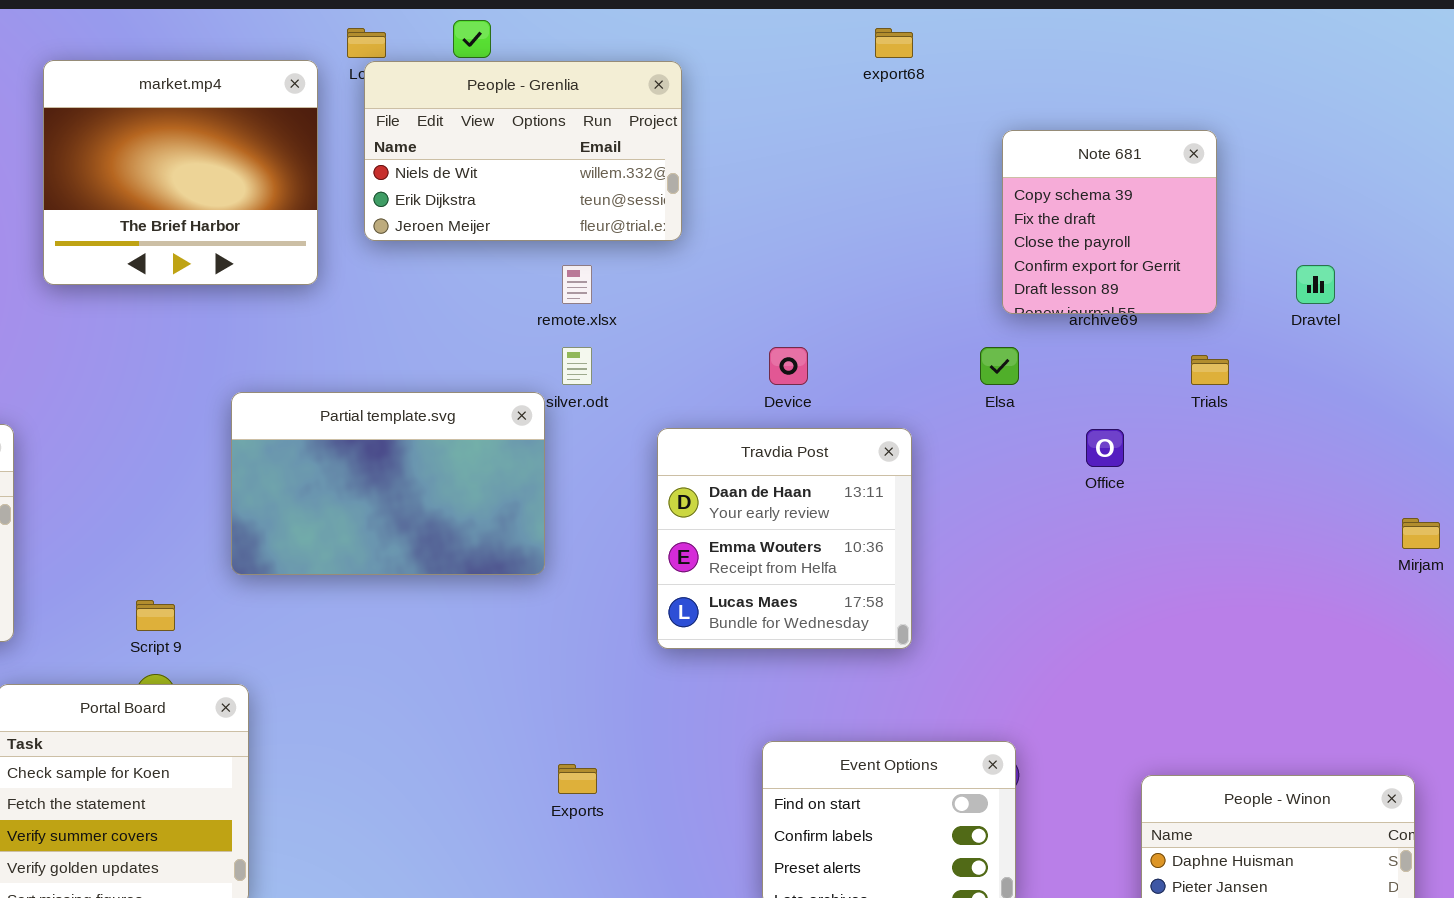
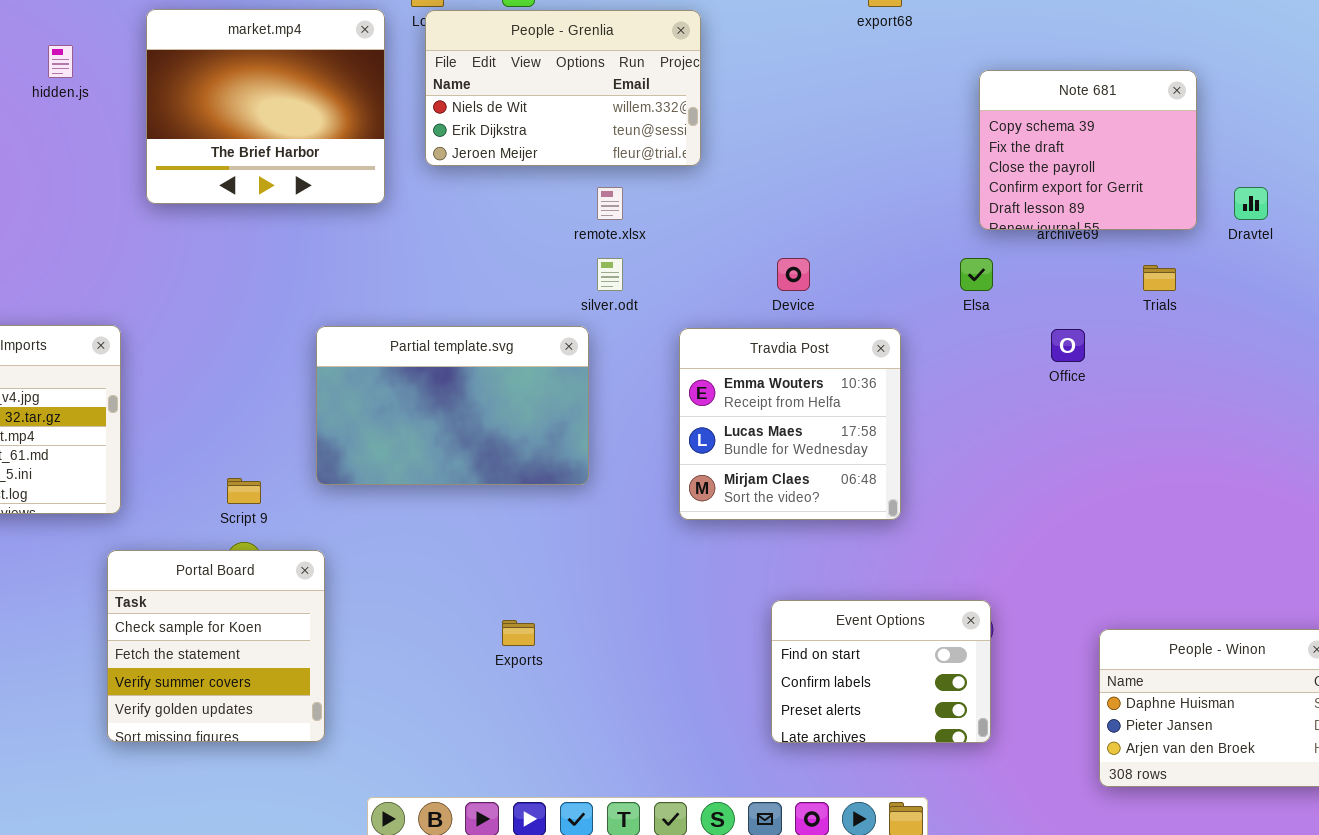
Note 681: [1002,130,1217,314] -> [979,70,1197,230], resized
Partial template.svg: [231,392,545,575] -> [316,326,589,485], moved
Travdia Post: [657,428,912,649] -> [679,328,901,520], scrolled down 1 row
Exports: [558,764,597,794] -> [502,620,535,646], moved

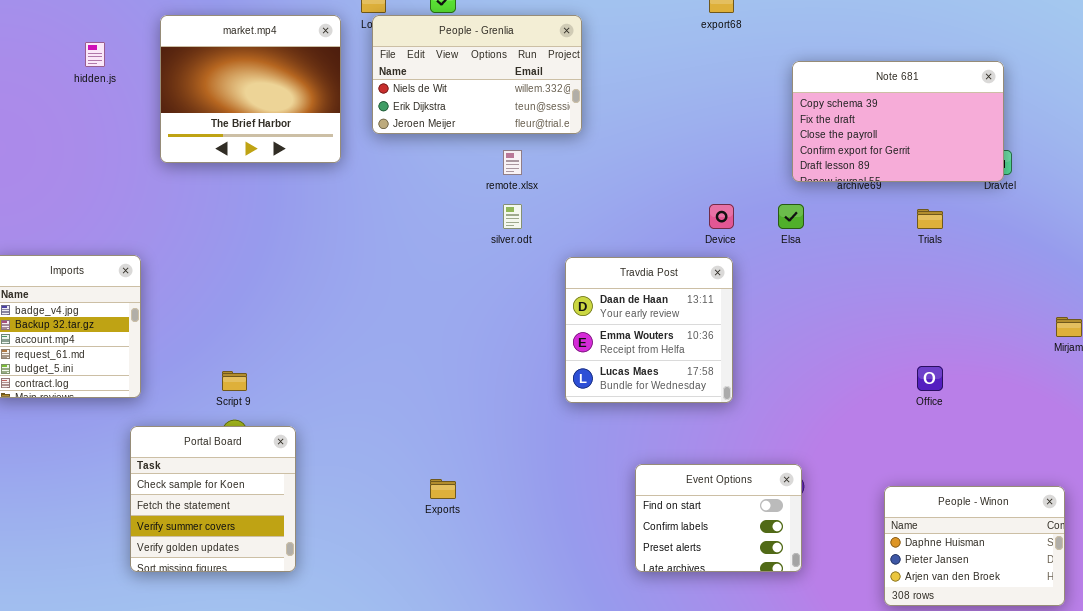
Note 681: [979,70,1197,230] -> [792,61,1004,182], resized
Device: [777,258,810,291] -> [709,204,734,229], moved
Partial template.svg: [316,326,589,485] -> none, closed
Travdia Post: [679,328,901,520] -> [565,257,733,403], scrolled up 1 row
Office: [1051,329,1085,362] -> [917,366,943,391], moved

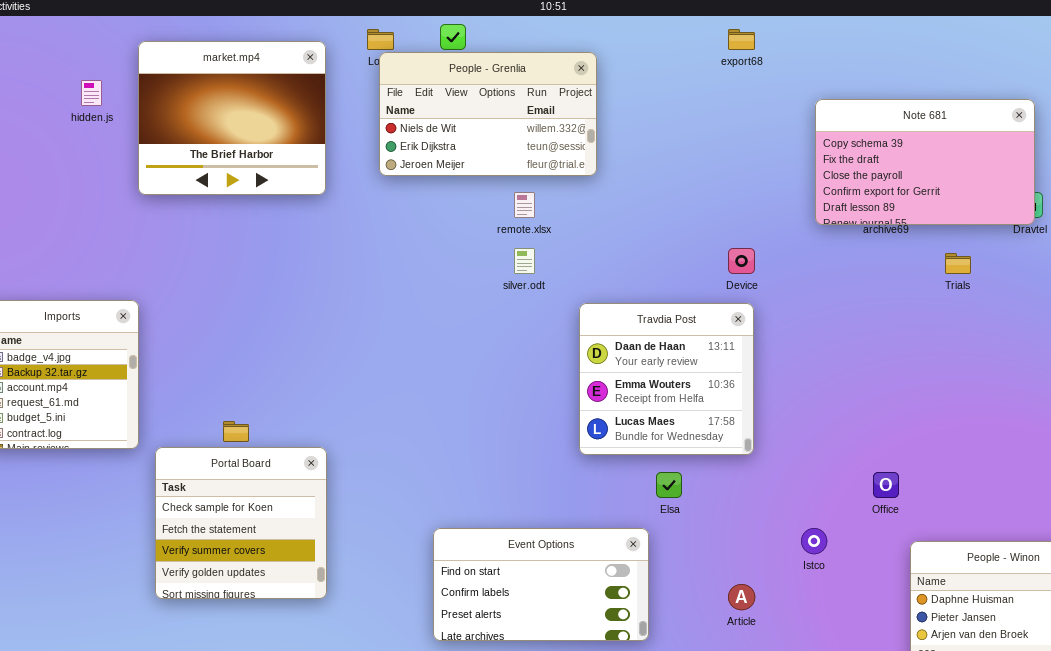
market.mp4: [160,15,341,163] -> [138,41,326,195], moved
Elsa: [778,204,804,229] -> [656,472,682,498], moved
Office: [917,366,943,391] -> [873,472,899,498], moved
Portal Board: [130,426,296,572] -> [155,447,327,599], moved
Event Options: [635,464,802,572] -> [433,528,649,641], moved, resized

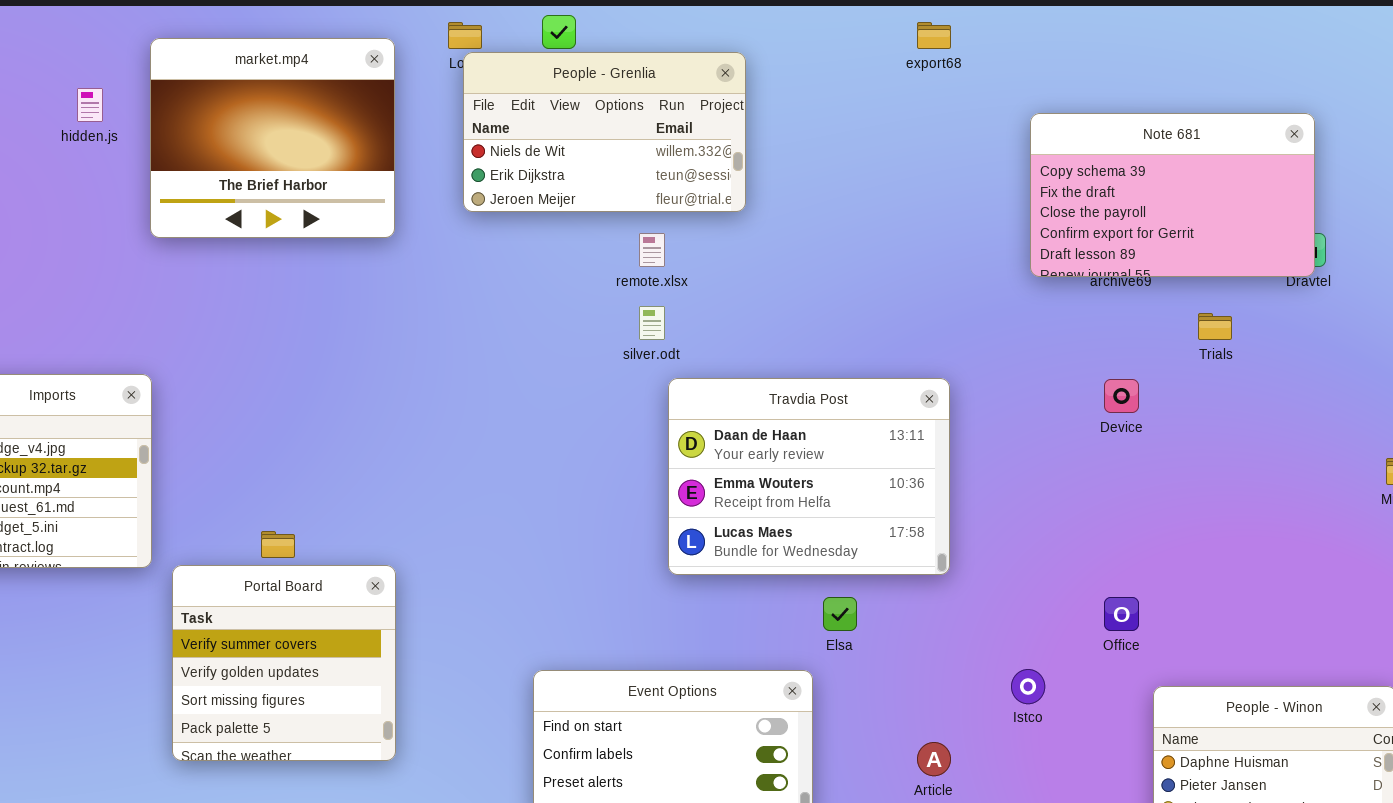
Device: [728,248,755,274] -> [1104,379,1139,413], moved
Travdia Post: [579,303,754,455] -> [668,378,950,575], resized
Portal Board: [155,447,327,599] -> [172,565,396,761], scrolled down 2 rows

